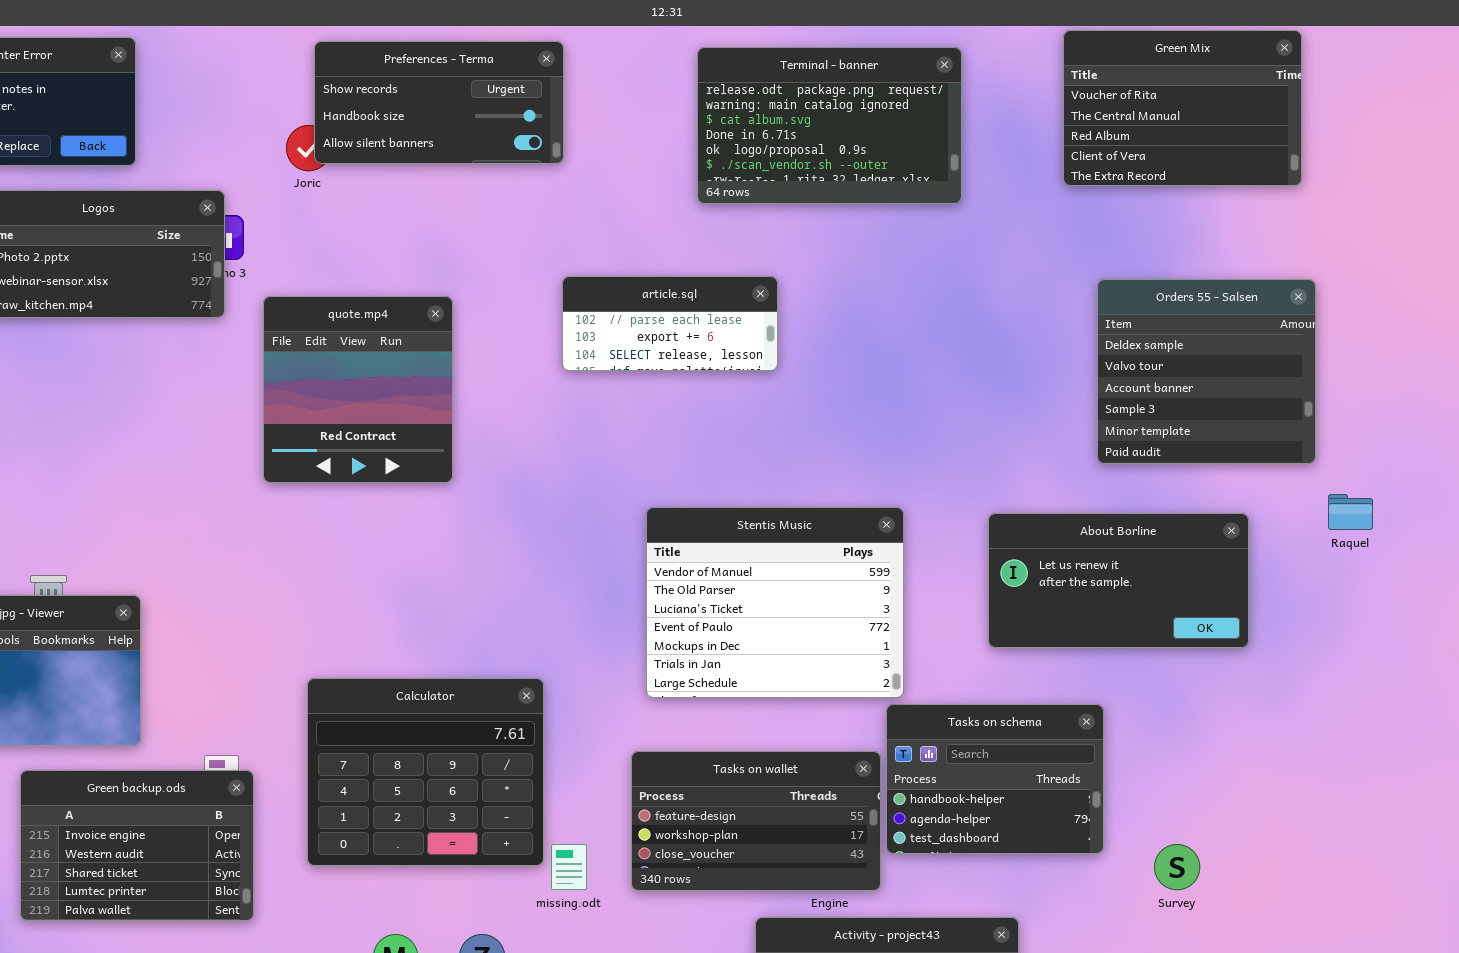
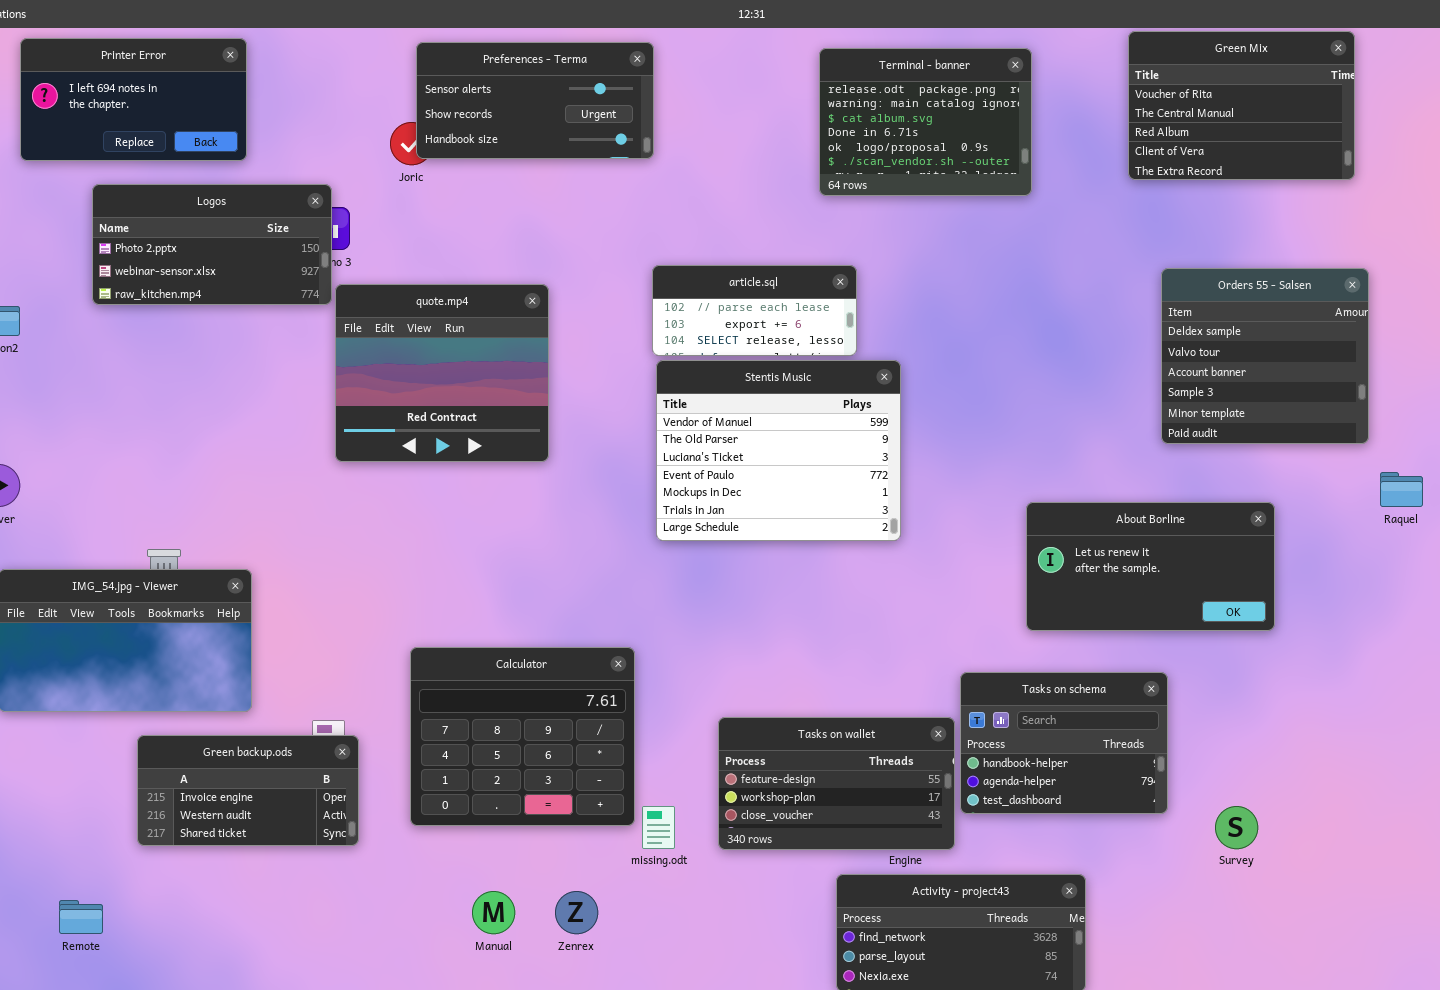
Preferences - Terma: [314,41,564,164] -> [416,42,654,159], scrolled up 1 row
Terminal - banner: [697,47,962,204] -> [819,48,1032,196], resized
quote.mp4: [263,296,453,483] -> [335,284,549,462], resized
Stentis Music: [646,507,904,698] -> [656,360,901,541], moved
About Borline: [988,513,1249,648] -> [1026,502,1275,631], moved
Green backup.ods: [20,770,254,921] -> [137,735,359,846], resized

